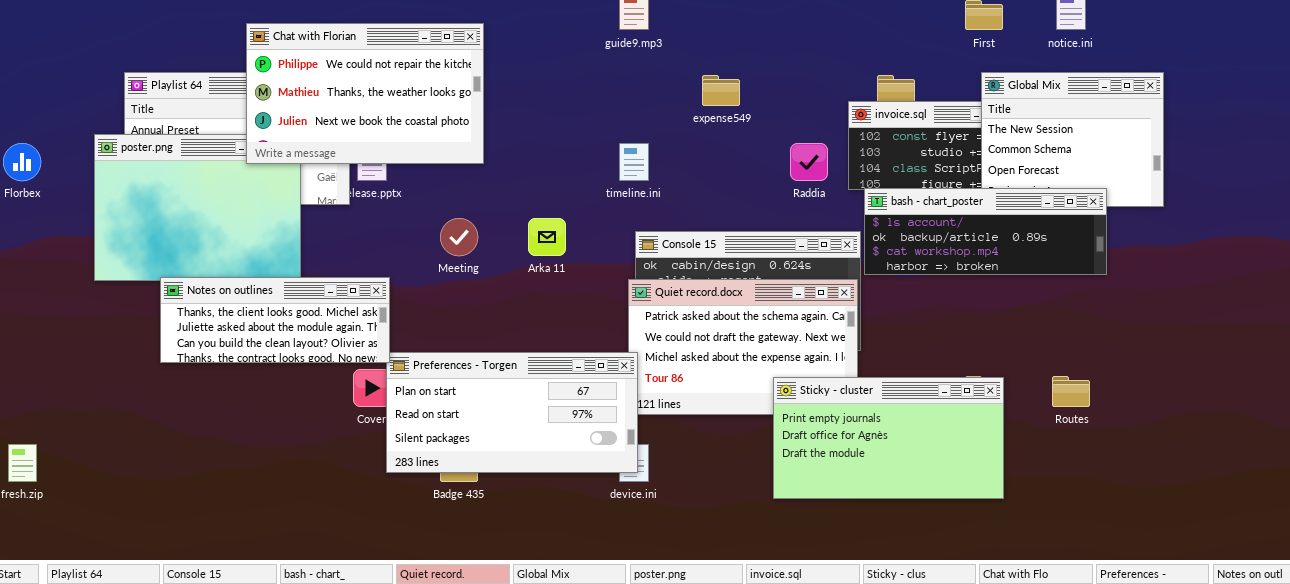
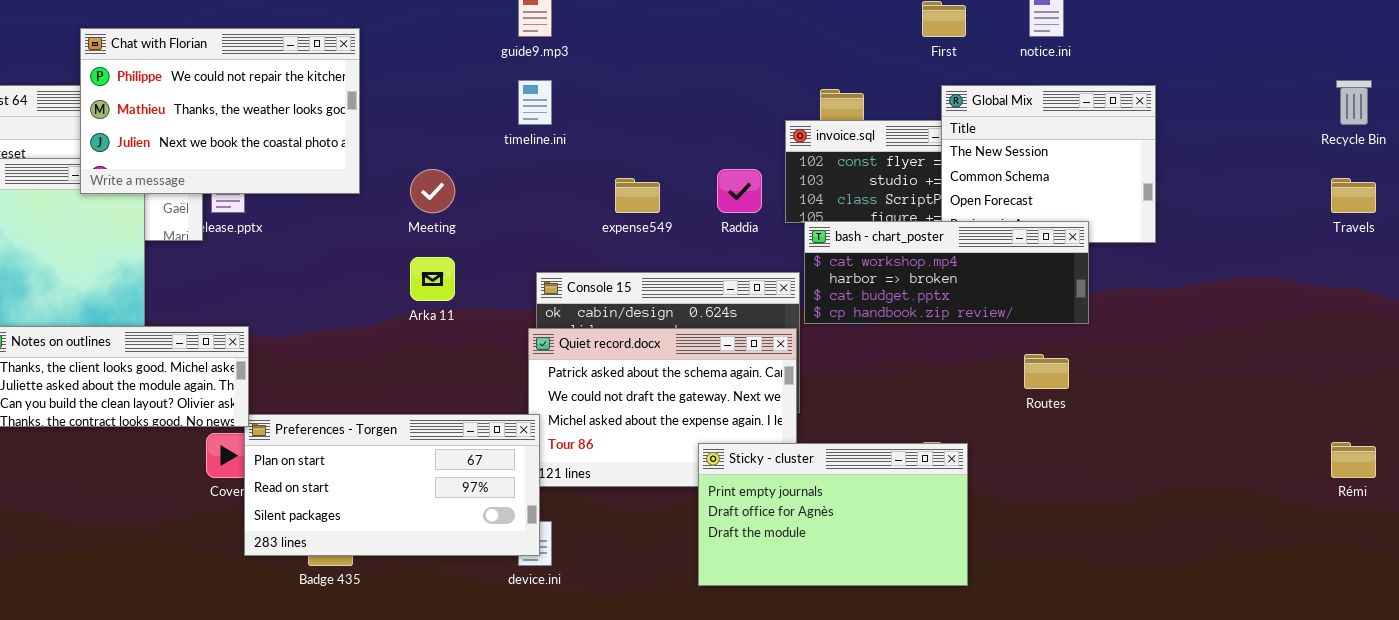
expense549: [702,75,740,106] -> [615,178,660,213], moved
timeline.ini: [619,143,649,181] -> [518,80,552,125], moved
bash - chart_poster: [864,188,1107,275] -> [804,221,1089,324], scrolled down 2 rows
Meeting: [440,218,478,256] -> [410,169,455,213], moved
Routes: [1052,376,1090,407] -> [1024,354,1069,389], moved

